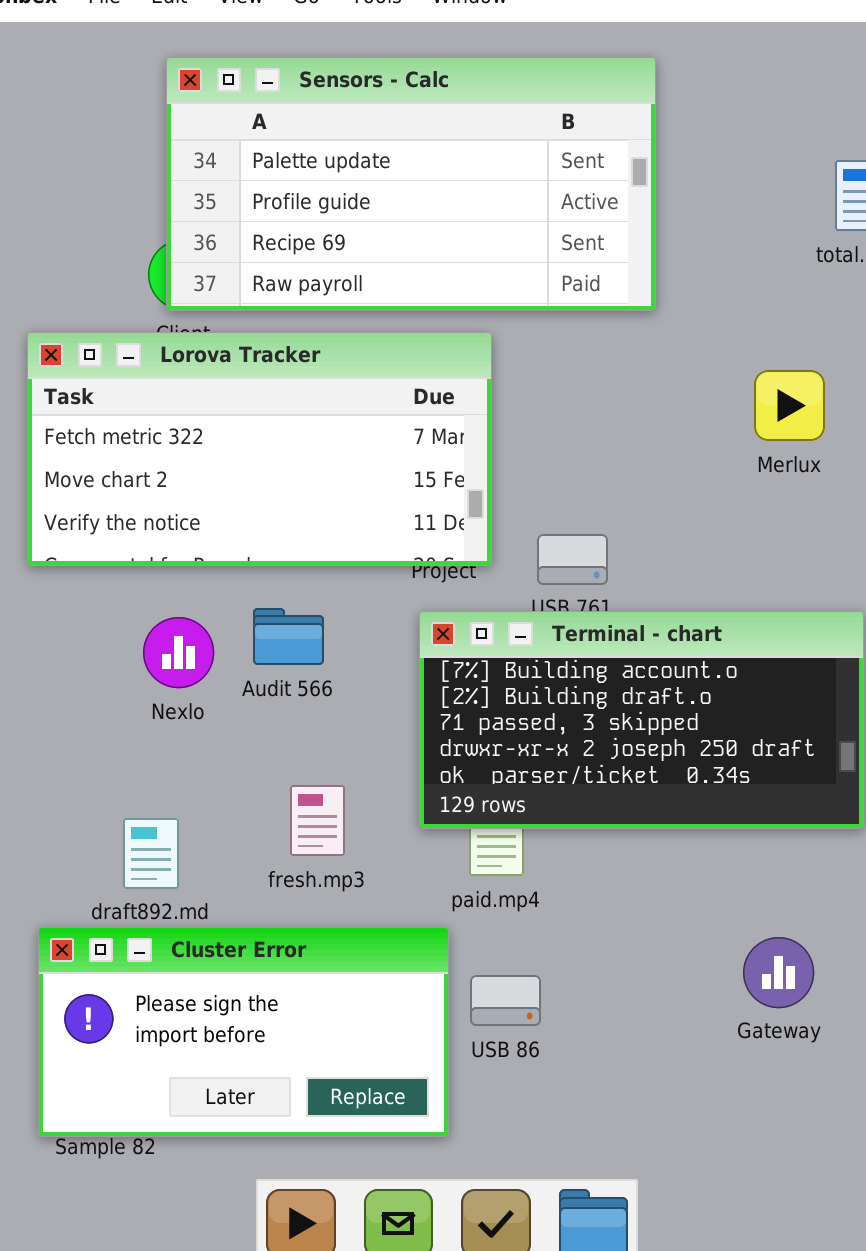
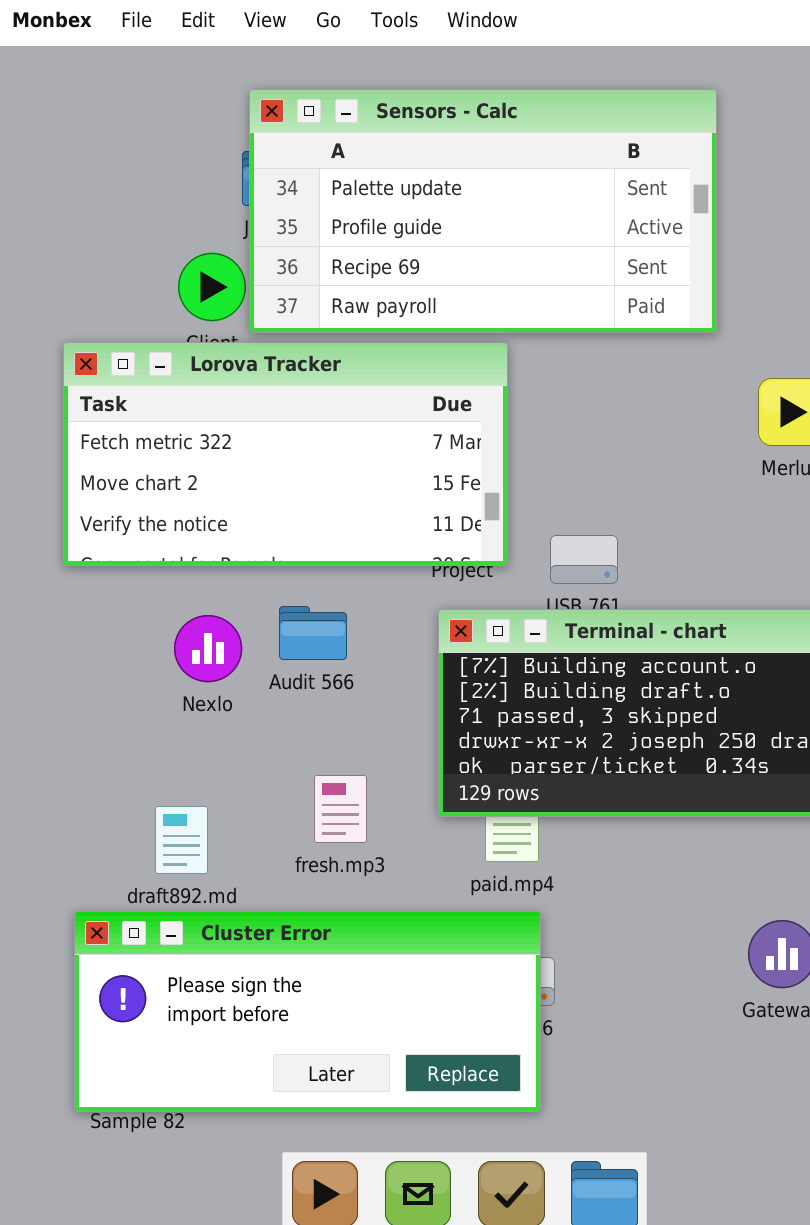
Sensors - Calc: [166,57,656,311] -> [249,89,717,333], moved
Cluster Error: [38,927,449,1137] -> [74,911,541,1112], resized

